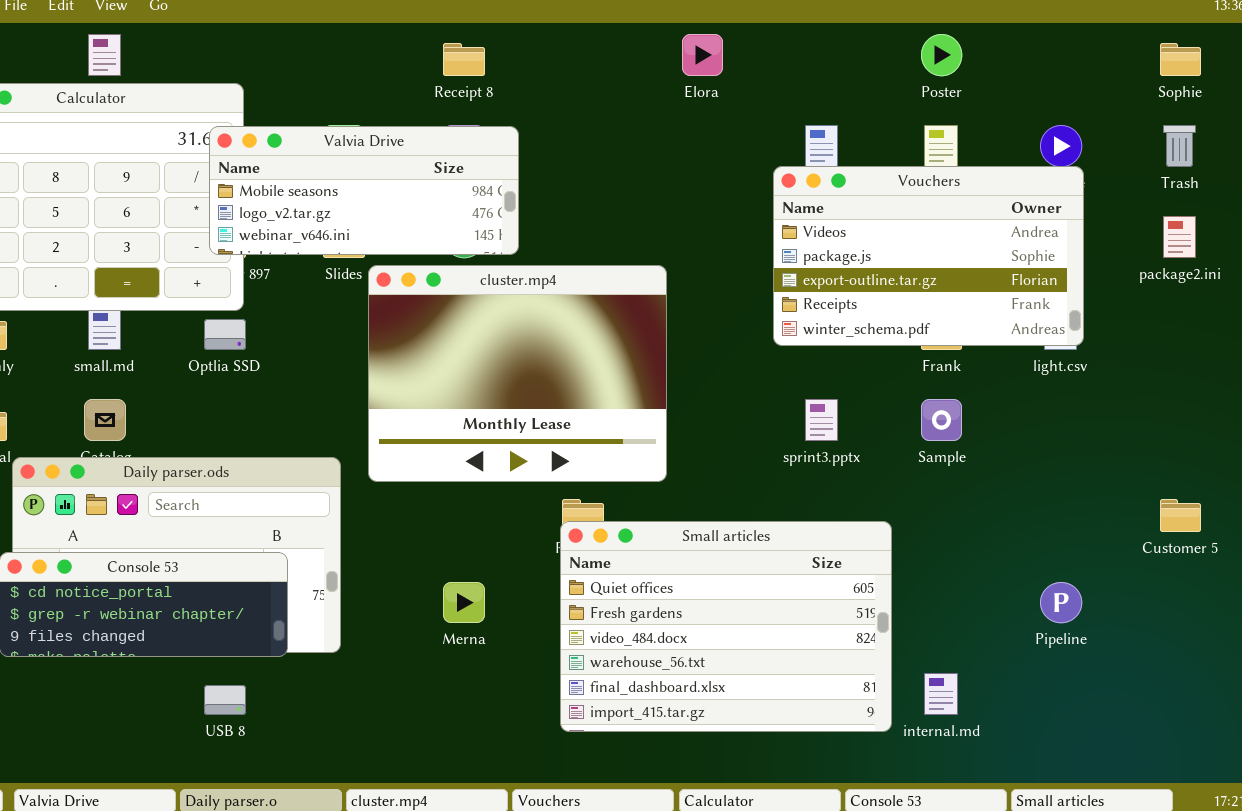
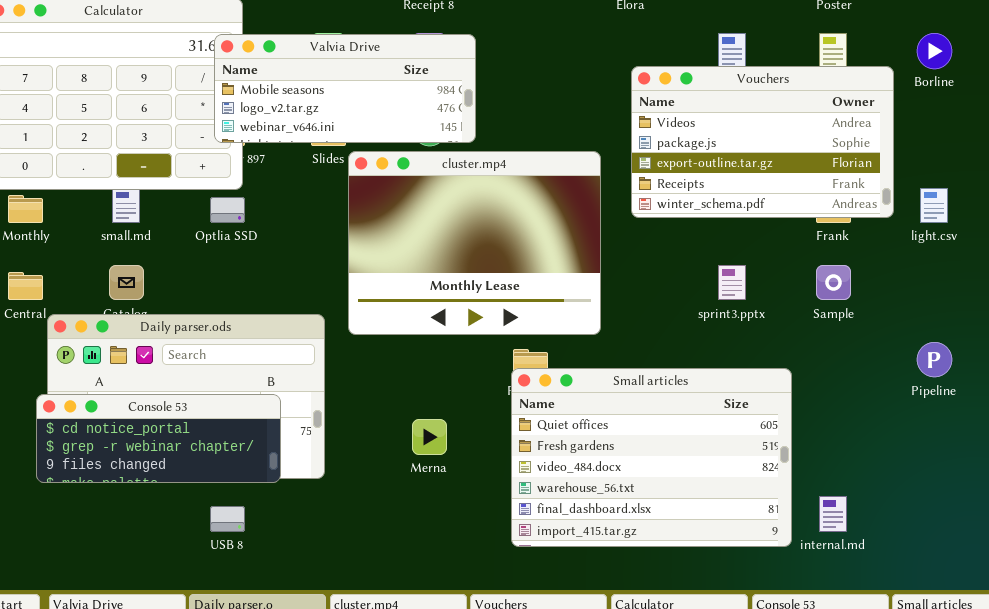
Vouchers: [773,166,1084,346] -> [631,66,894,218], moved
Pipeline: [1040,582,1082,623] -> [917,342,952,377], moved

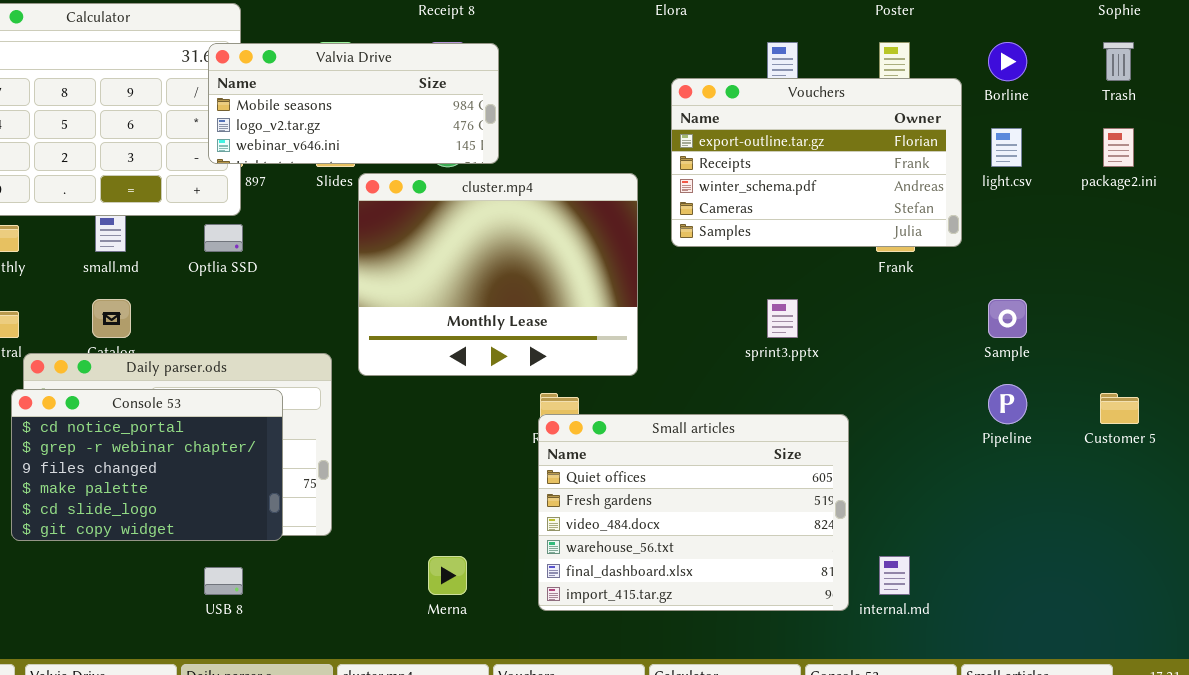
Vouchers: [631,66,894,218] -> [671,78,962,247], scrolled down 2 rows
light.csv: [920,188,948,223] -> [991,128,1022,167], moved
Sample: [816,265,851,300] -> [988,299,1027,338], moved
Console 53: [36,394,281,483] -> [11,389,283,541], resized
Merna: [412,419,447,455] -> [428,556,467,595], moved

